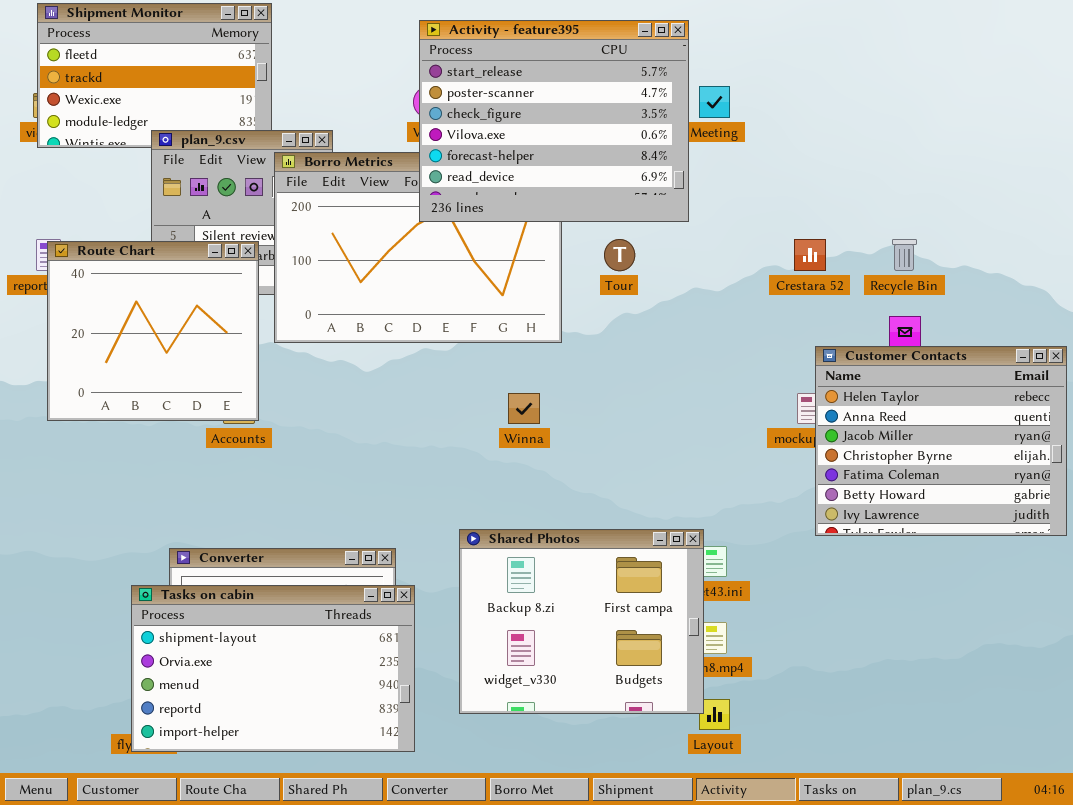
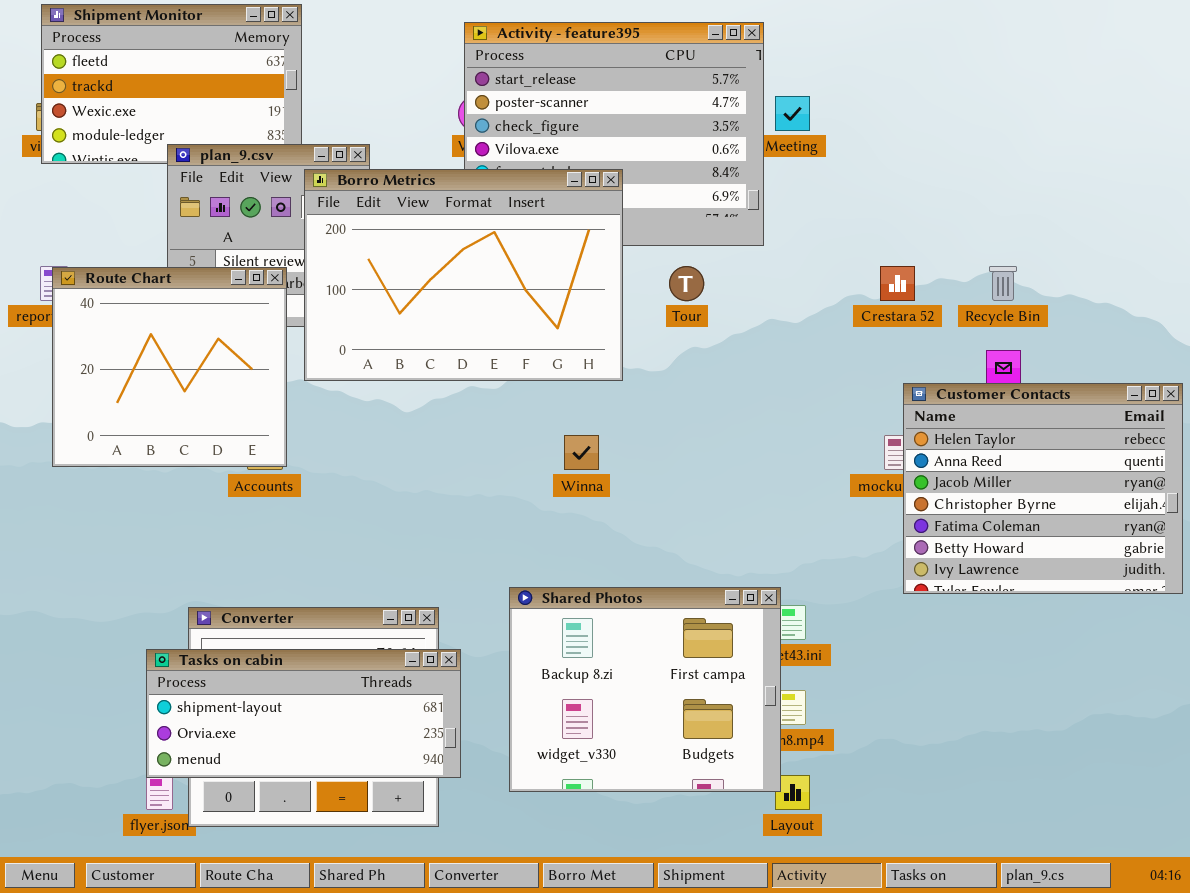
Borro Metrics: [274,152,562,343] -> [304,169,623,381], raised
Tasks on cabin: [131,585,415,752] -> [146,649,461,778], resized

